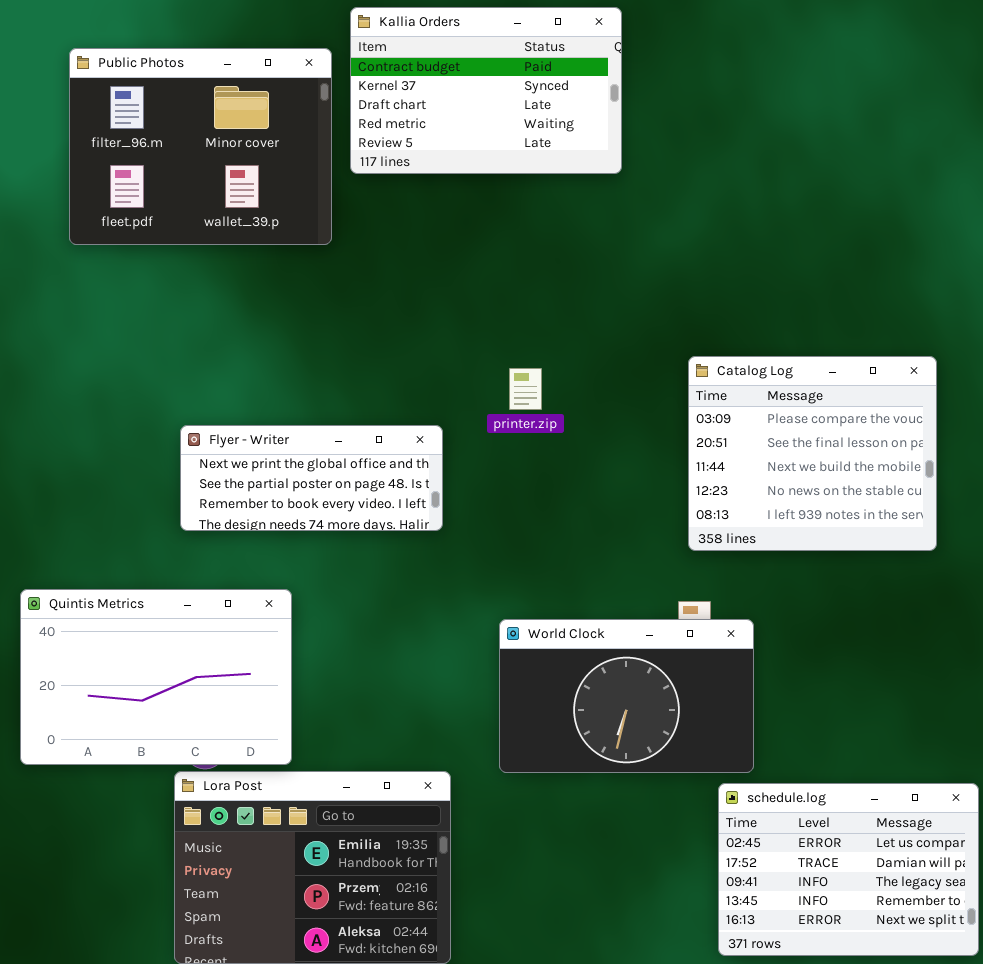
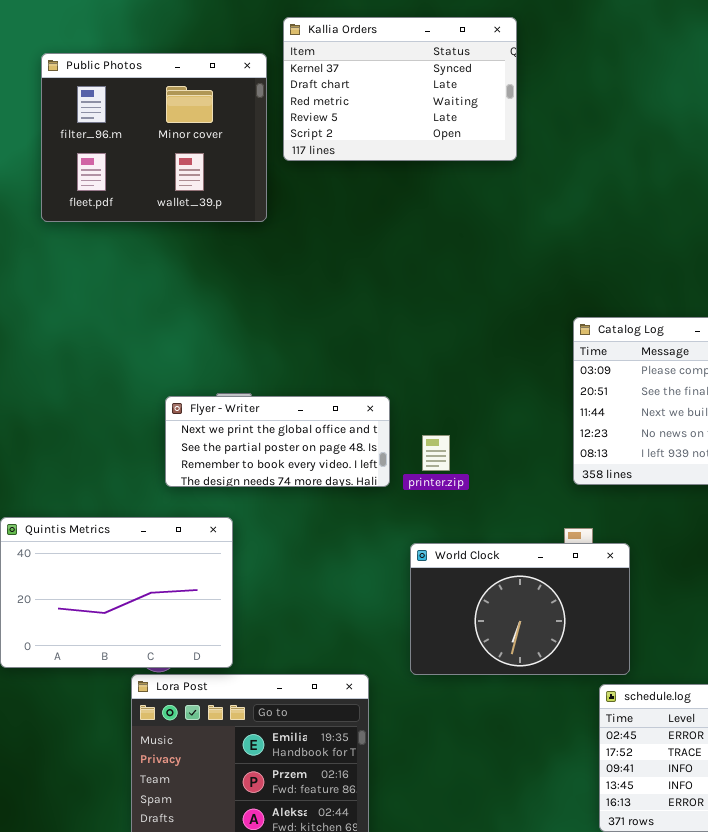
Kallia Orders: [350,7,622,174] -> [283,17,517,161], scrolled down 1 row
printer.zip: [509,368,542,410] -> [422,435,450,471], moved
Flyer - Writer: [180,425,443,531] -> [165,396,390,487], moved

